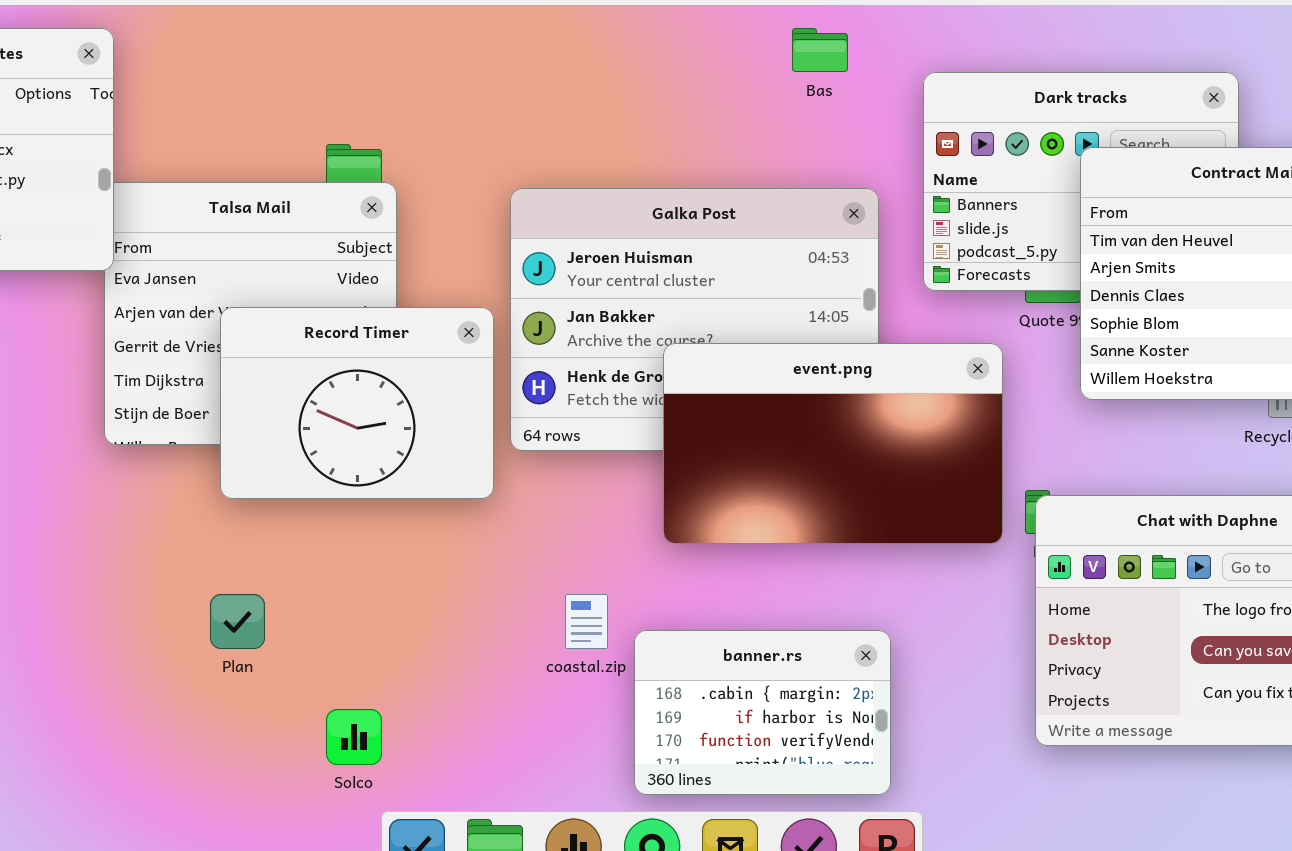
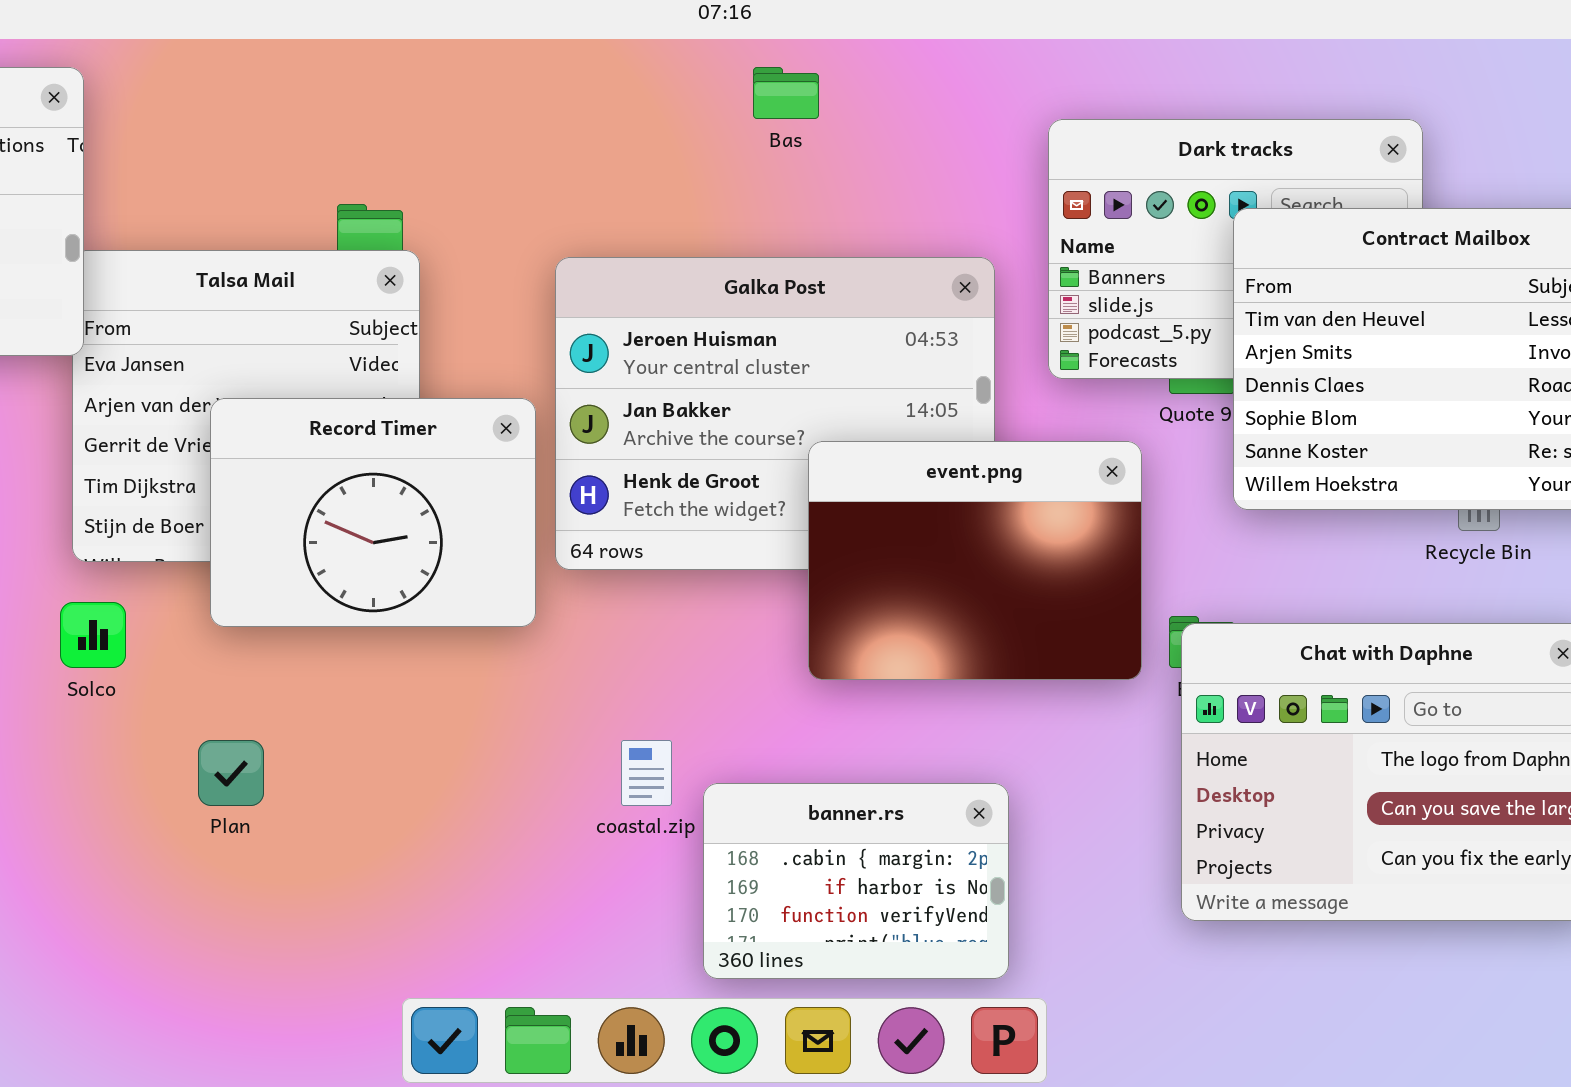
Bas: [792,28,848,72] -> [753,67,819,119], moved
event.png: [663,343,1003,544] -> [808,441,1142,680], resized
Solco: [326,709,382,765] -> [60,602,126,668], moved

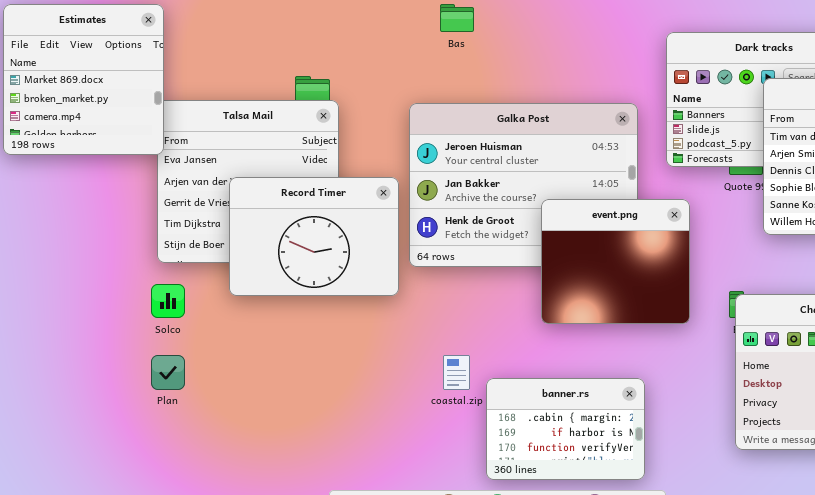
Bas: [753,67,819,119] -> [440,4,474,32], moved
event.png: [808,441,1142,680] -> [541,199,690,324], resized
Plan: [198,740,264,806] -> [151,355,185,390], moved

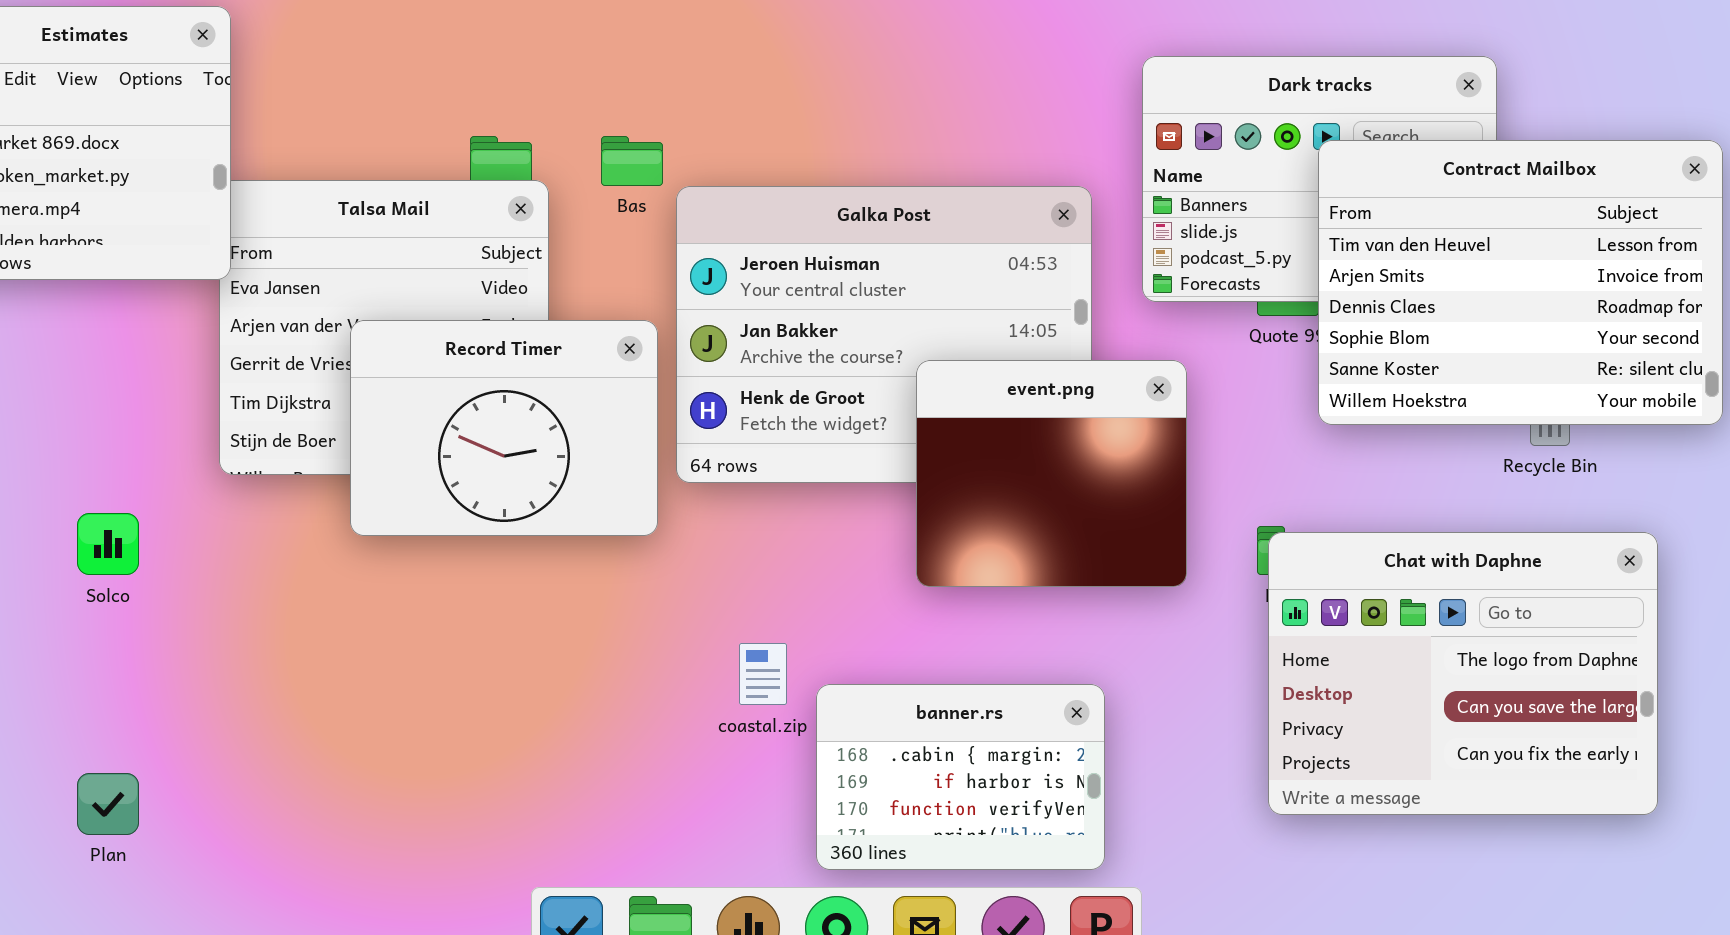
Bas: [440,4,474,32] -> [601,136,663,186], moved
Solco: [151,284,185,318] -> [77,513,139,575], moved
Plan: [151,355,185,390] -> [77,773,139,835], moved

